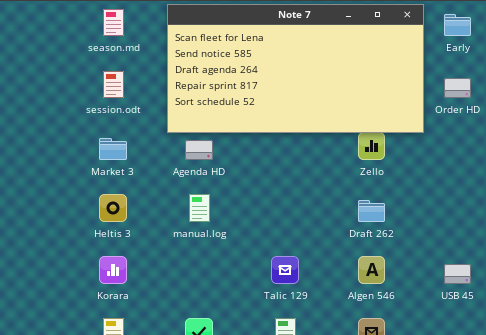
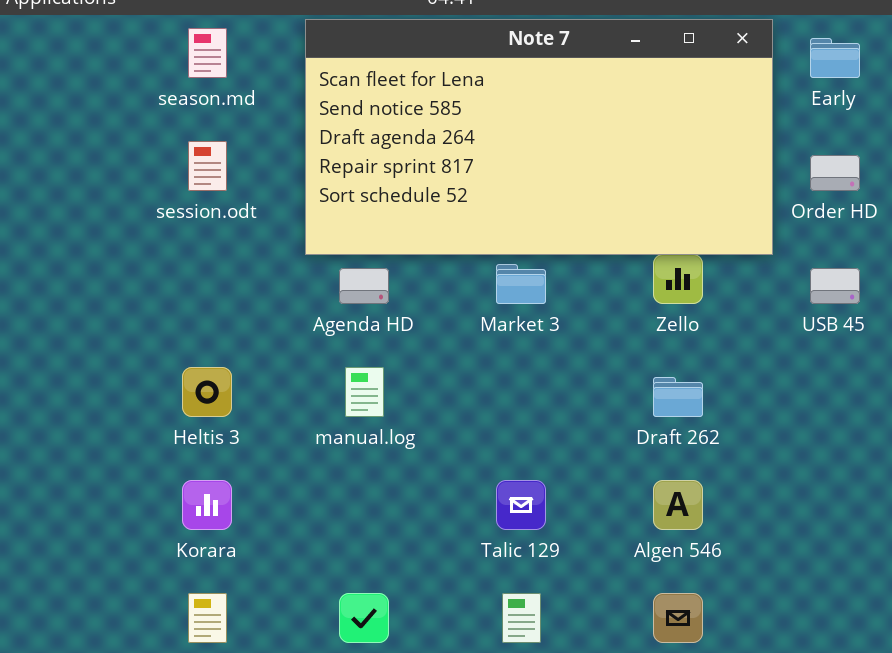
Market 3: [99,138,127,160] -> [496,264,546,304], moved
USB 45: [444,264,471,284] -> [810,268,860,304], moved

